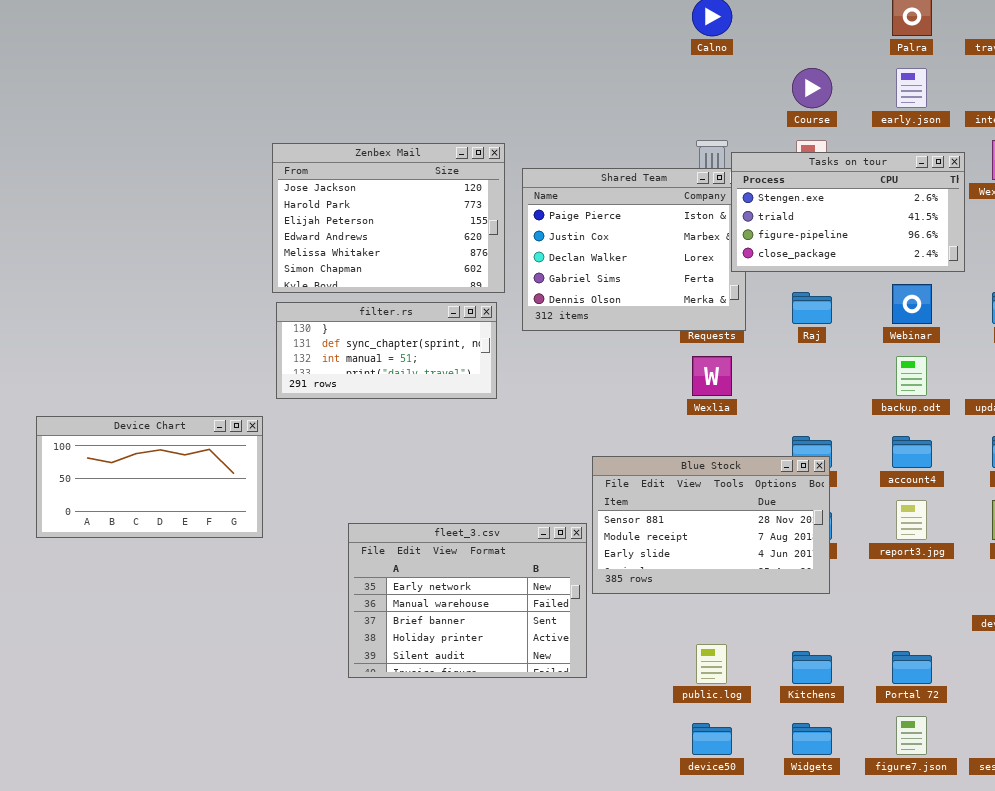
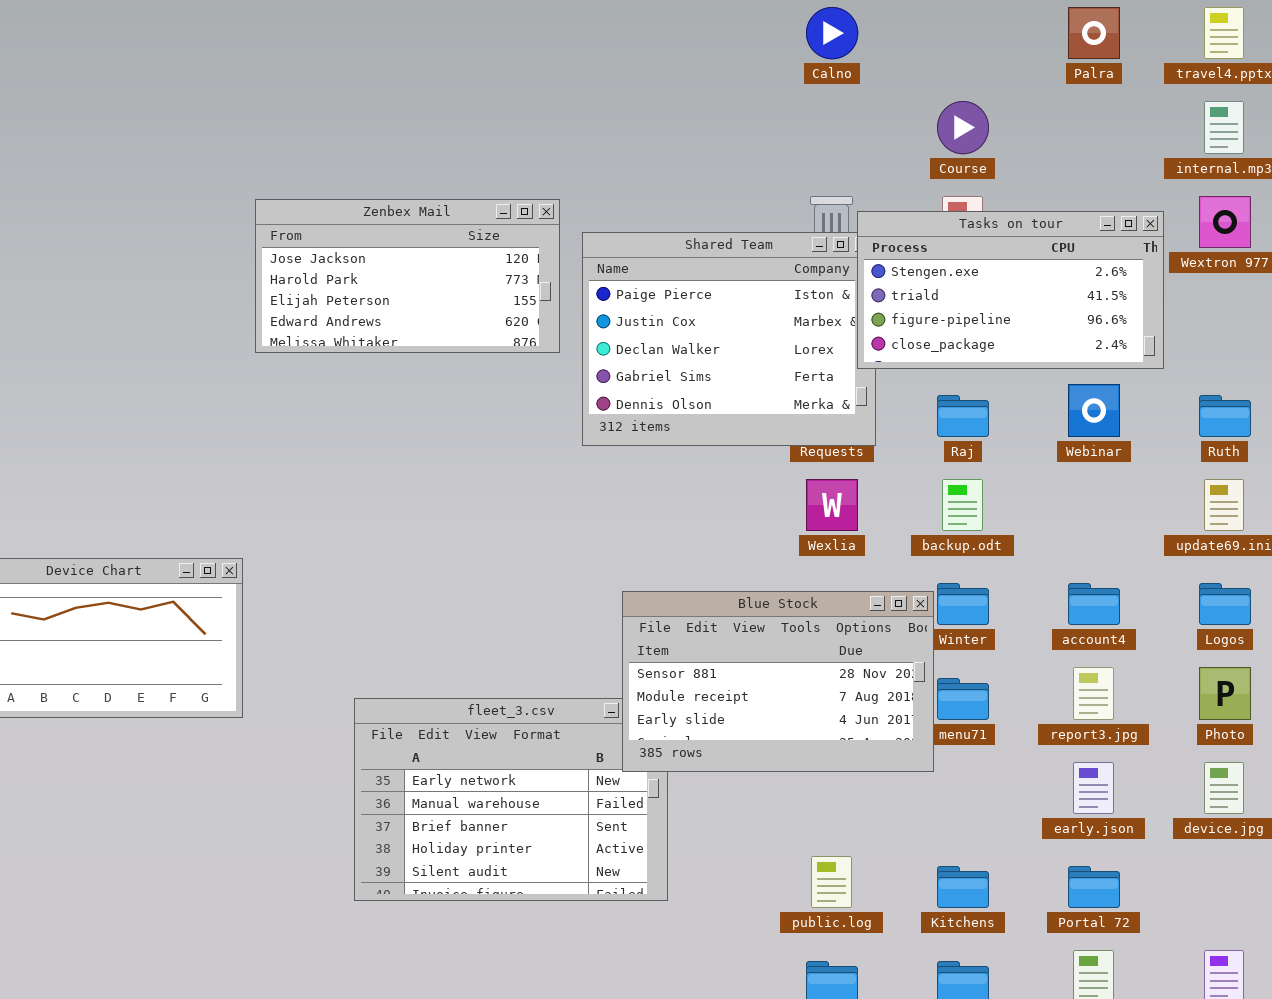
early.json: [896,68,927,108] -> [1073,762,1114,814], moved
Zenbex Mail: [272,143,505,293] -> [255,199,560,353], resized
filter.rs: [276,302,497,399] -> none, closed
backup.odt: [896,356,927,396] -> [942,479,983,531], moved
Blue Stock: [592,456,830,594] -> [622,591,934,772], moved

